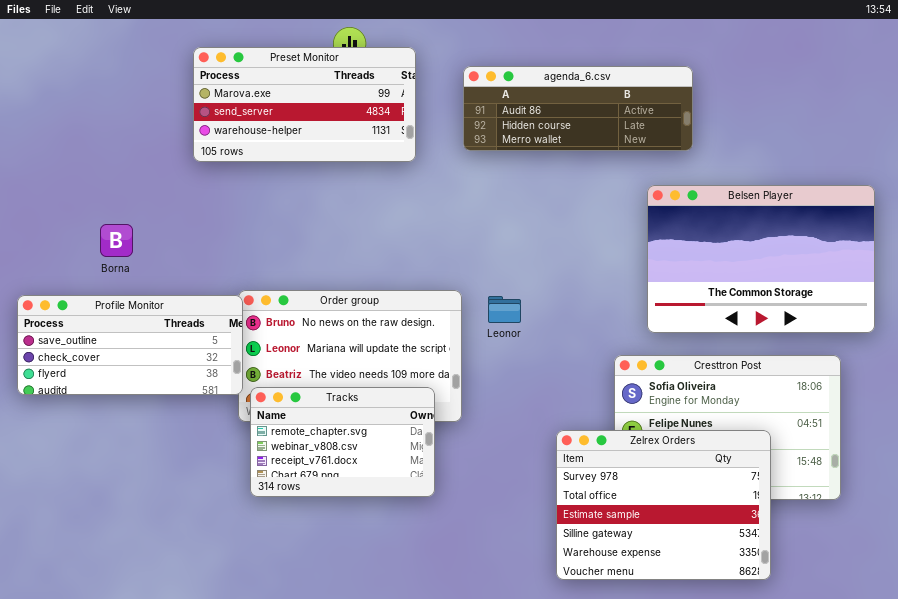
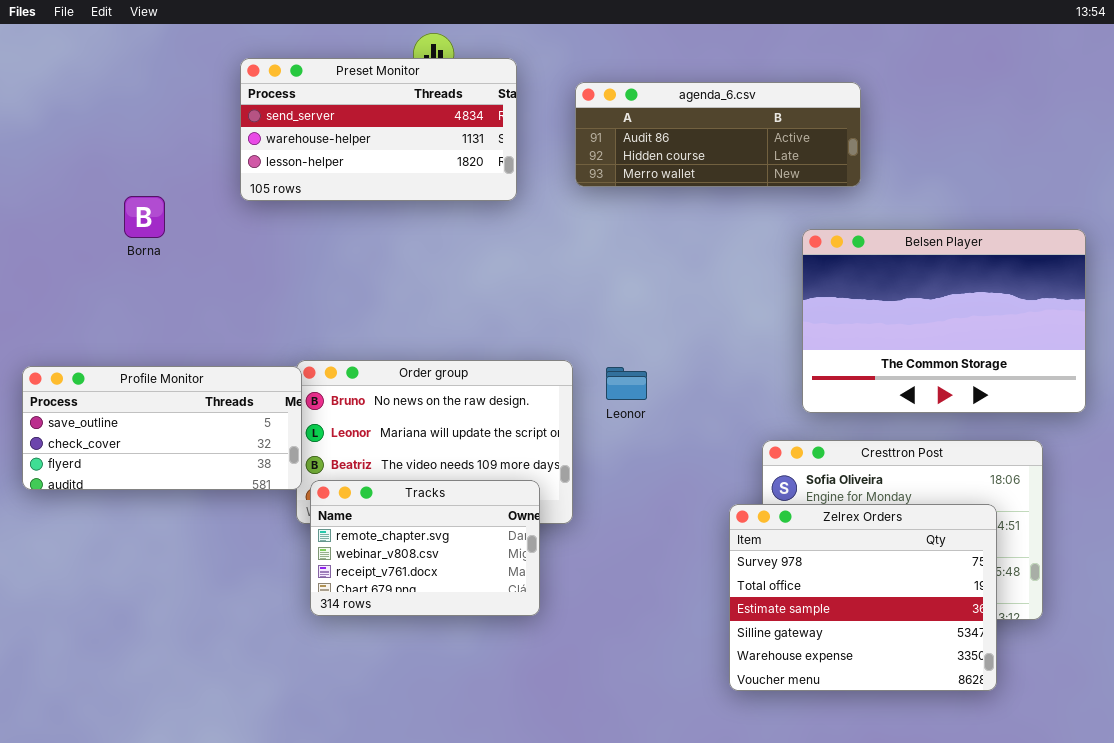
Preset Monitor: [193,47,416,162] -> [240,58,517,201], scrolled down 1 row
Borna: [100,224,133,257] -> [124,196,165,238], moved
Zelrex Orders: [556,430,771,580] -> [729,504,997,691], moved

